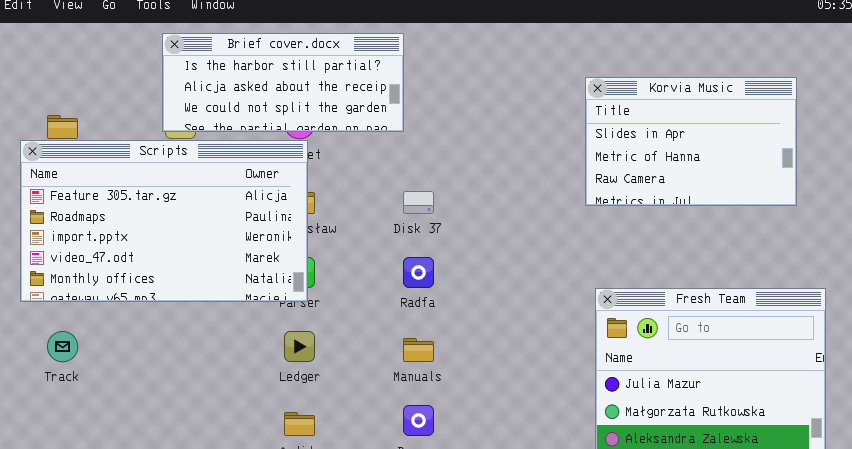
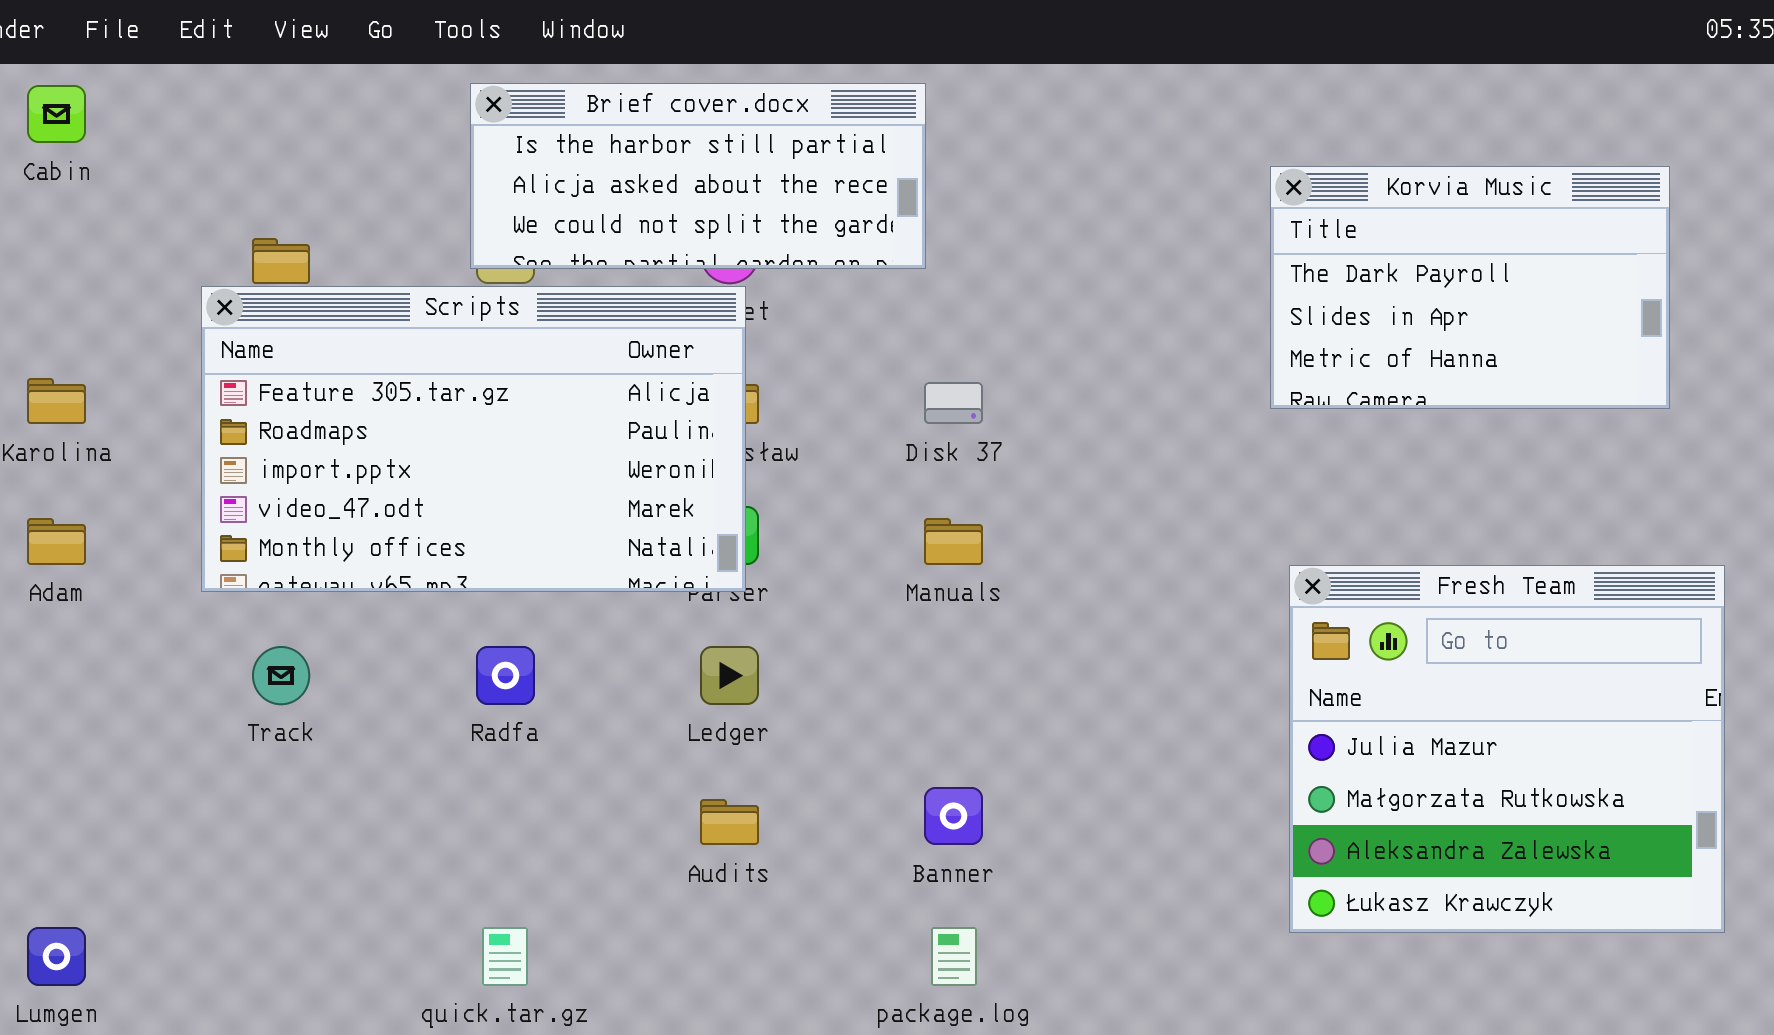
Korvia Music: [585,77,797,206] -> [1270,166,1670,409], scrolled up 1 row
Radfa: [403,257,434,288] -> [476,646,535,705], moved
Manuals: [403,338,434,362] -> [924,518,983,565], moved

